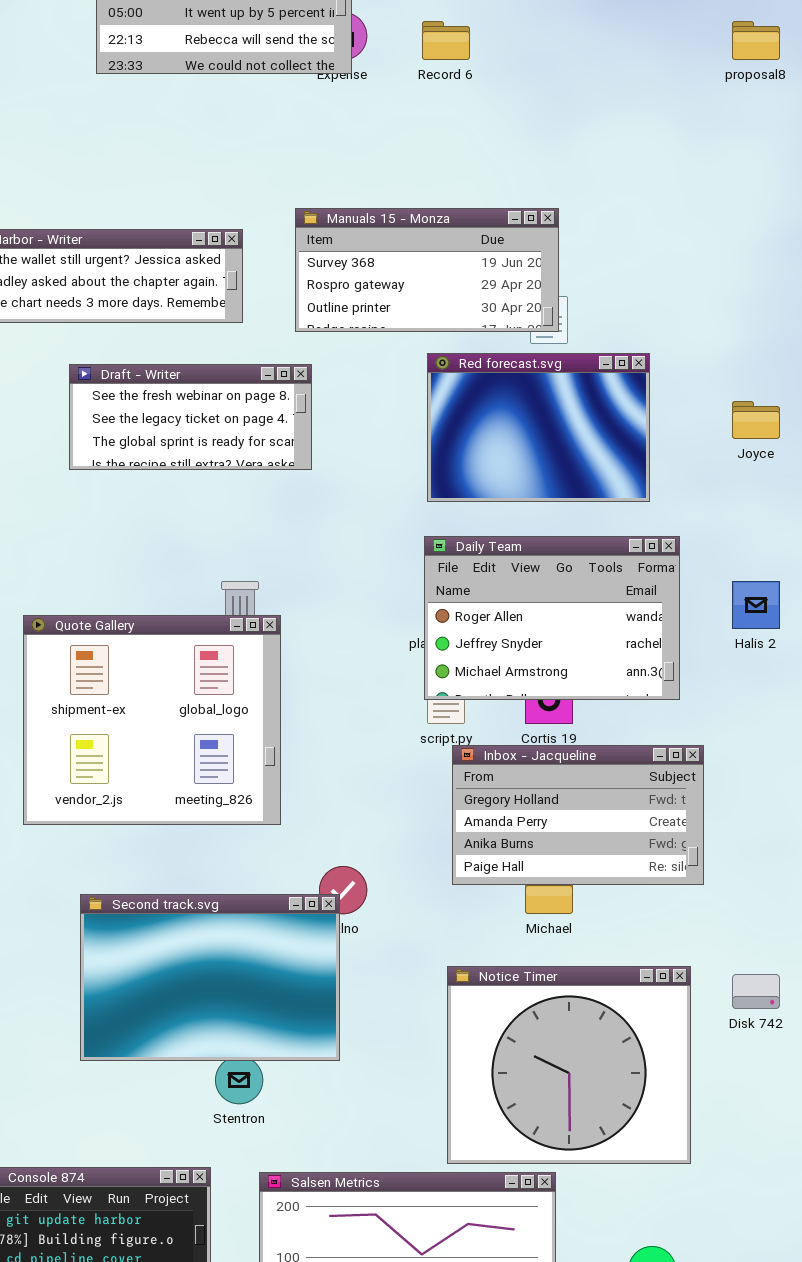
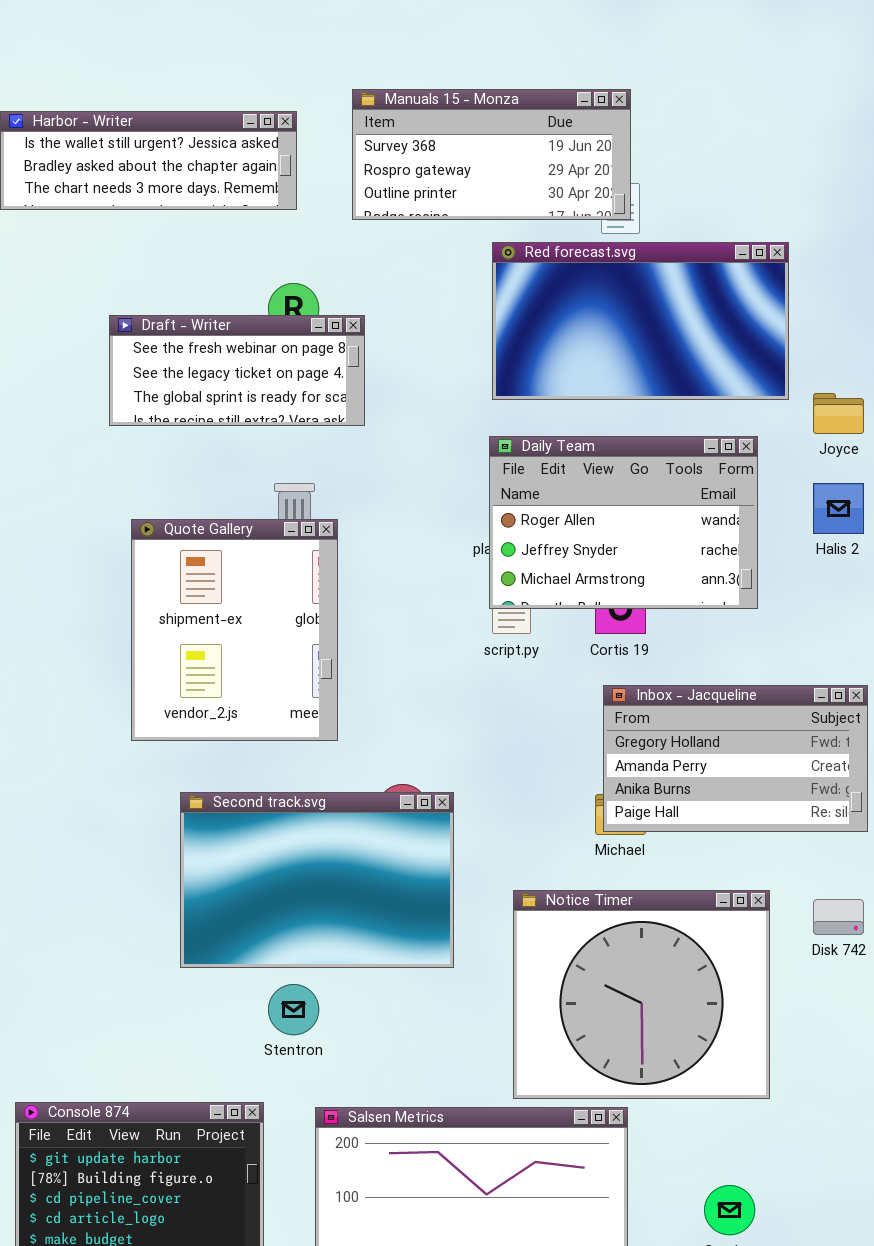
Red forecast.svg: [427,353,650,502] -> [492,242,789,400], resized
Draft - Writer: [69,364,312,470] -> [109,315,365,426], moved
Joyce: [732,401,780,439] -> [813,393,864,434], moved
Quote Gallery: [23,615,281,825] -> [131,519,338,741], resized
Inbox - Jacqueline: [452,745,704,885] -> [603,685,868,832], moved
Second track.svg: [80,894,340,1061] -> [180,792,454,968], moved

